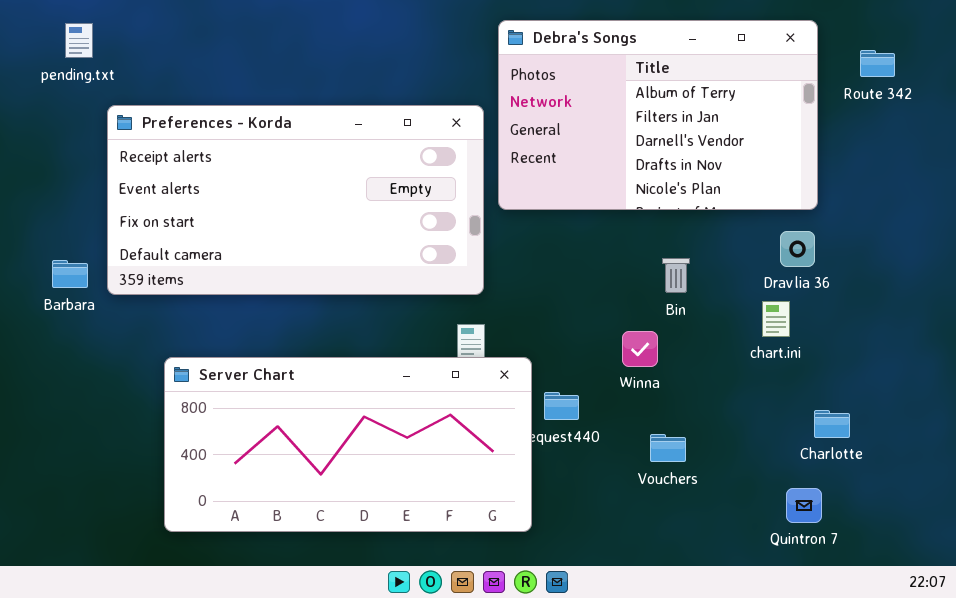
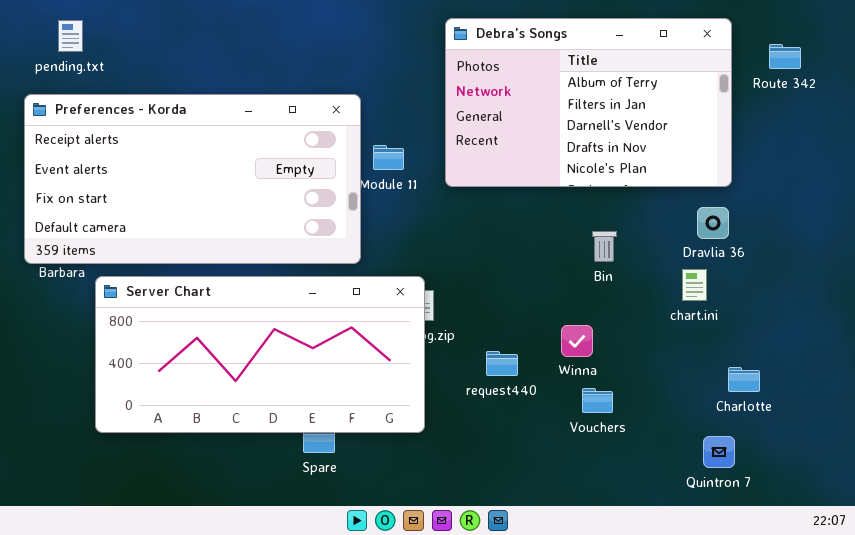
Preferences - Korda: [107,105,484,295] -> [24,94,361,264], moved
Winna: [622,331,658,367] -> [561,325,593,357], moved
Server Chart: [164,357,532,532] -> [95,276,425,433], moved

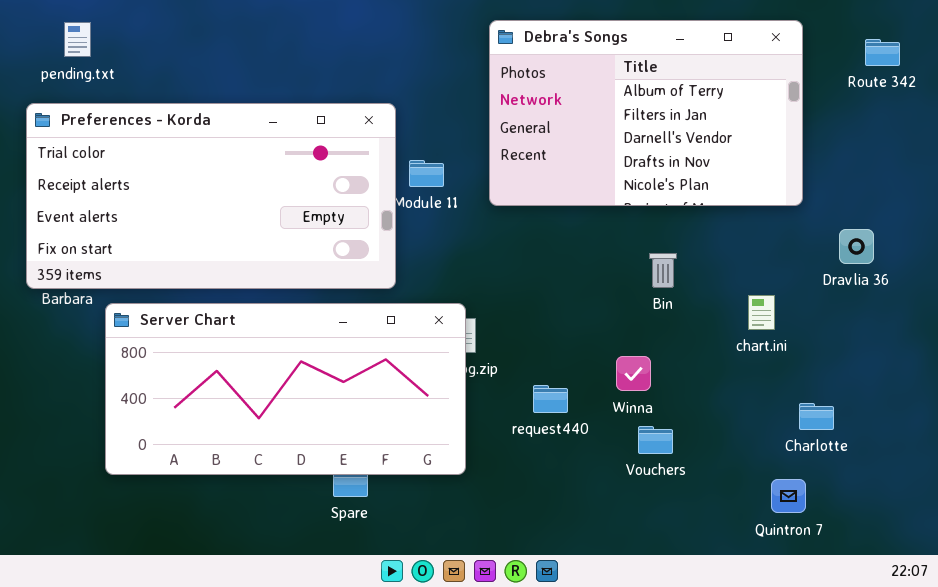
Route 342: [769,44,801,69] -> [865,39,900,66], moved
Preferences - Korda: [24,94,361,264] -> [26,103,396,289], scrolled up 1 row
Dravlia 36: [697,207,729,239] -> [839,229,874,264], moved

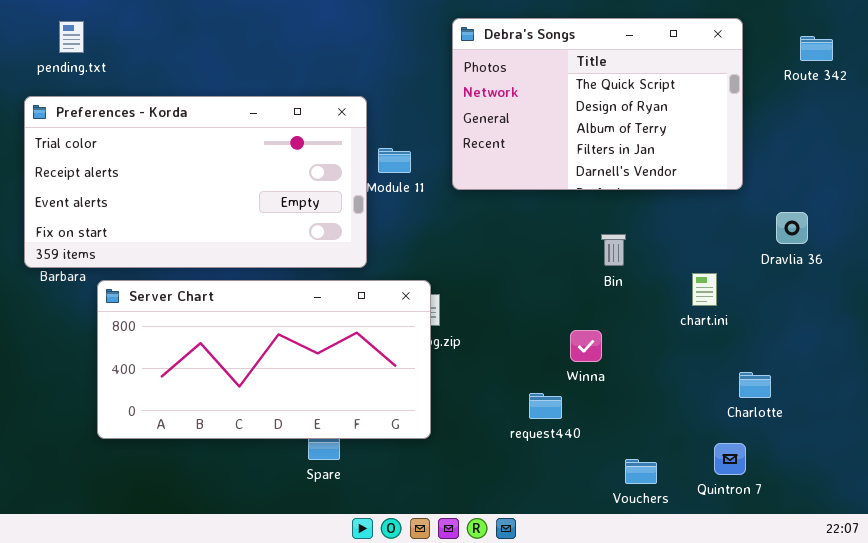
Debra's Songs: [489,20,803,206] -> [452,18,743,190], scrolled up 2 rows
request440: [533,385,568,413] -> [529,393,562,419], moved
Vouchers: [638,426,673,454] -> [625,459,657,484], moved

